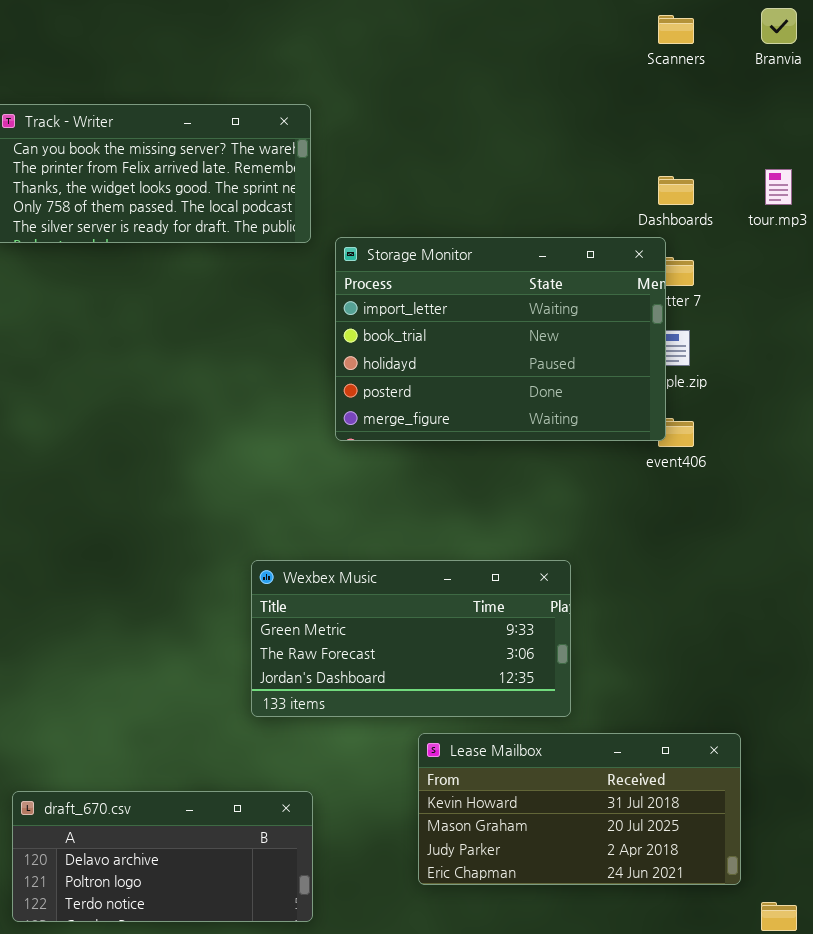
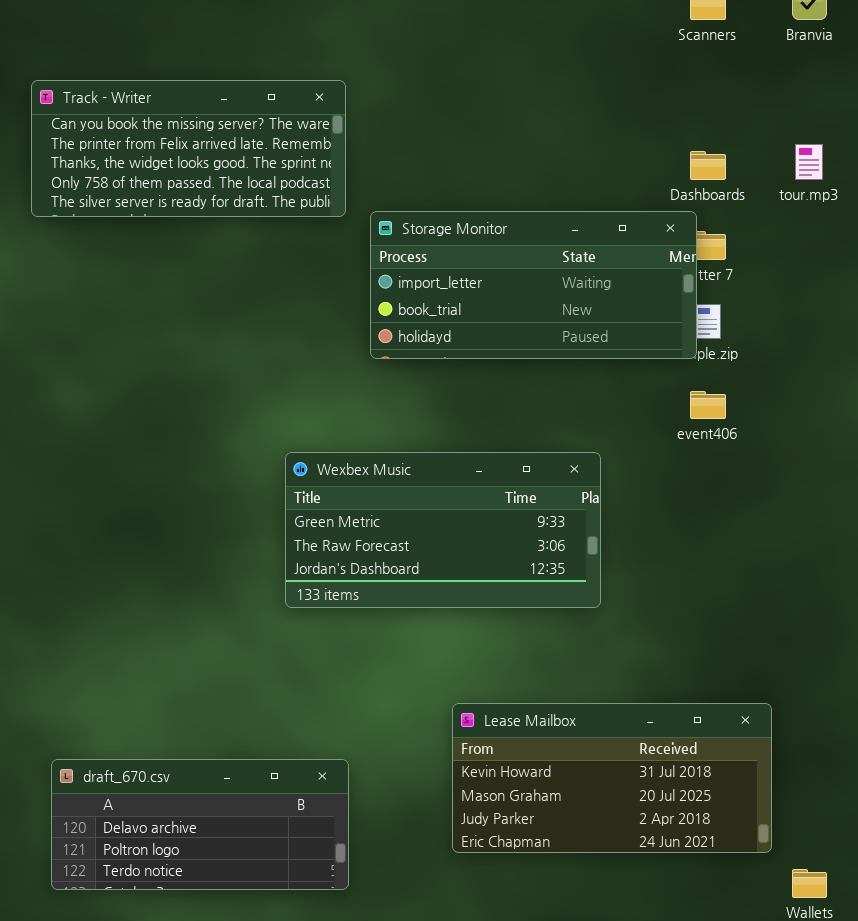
Storage Monitor: [335,237,666,441] -> [370,211,697,359], resized
Wexbex Music: [251,560,571,717] -> [285,452,601,608], moved

